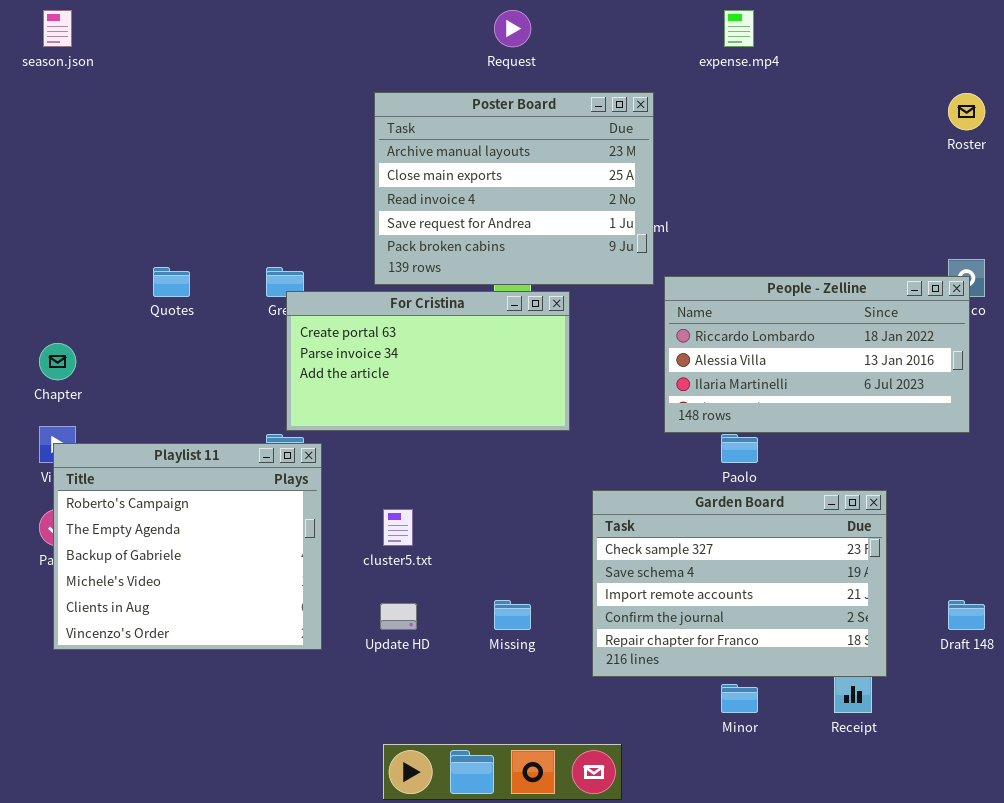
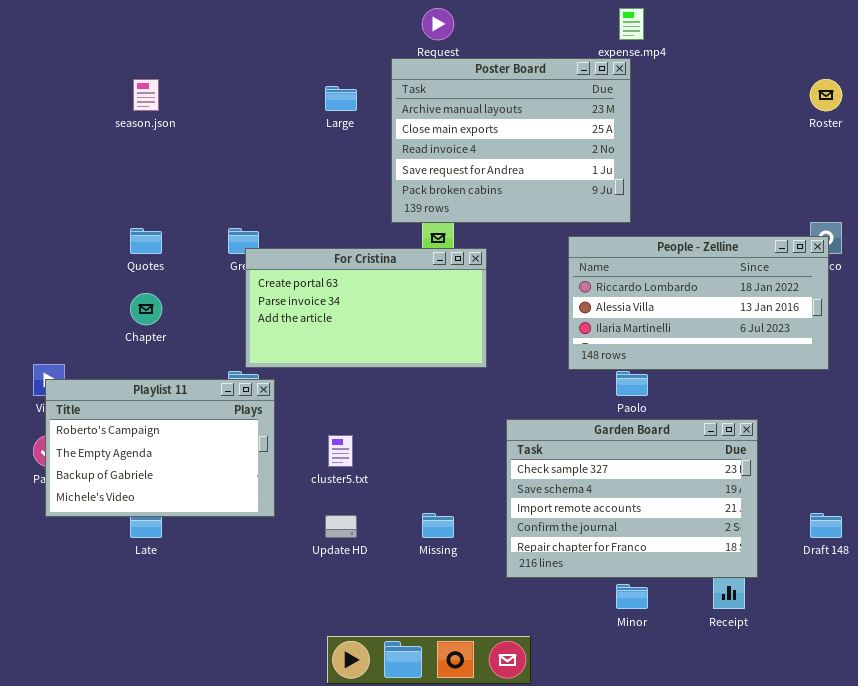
season.json: [43,10,72,47] -> [133,79,159,111], moved
Poster Board: [374,92,654,285] -> [391,58,631,223], moved
Chapter: [39,343,76,380] -> [130,293,162,325], moved
Playlist 11: [53,443,322,650] -> [45,379,275,517], resized

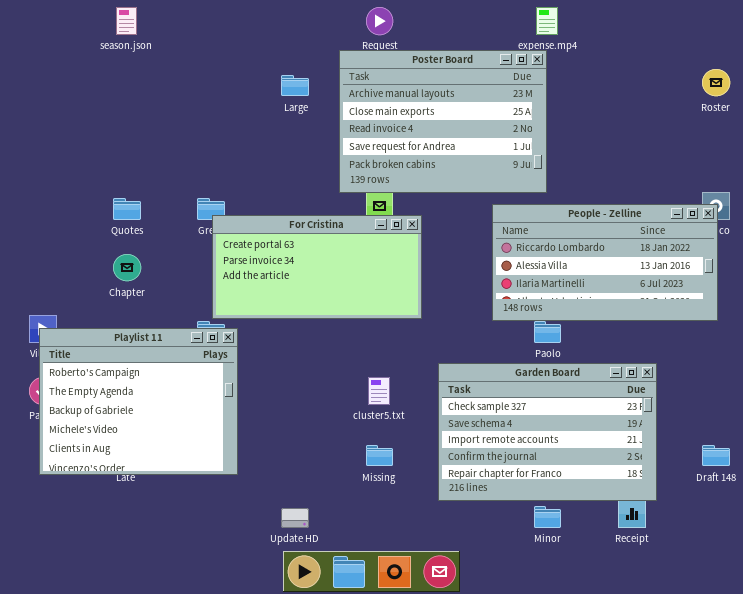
season.json: [133,79,159,111] -> [116,7,137,35], moved
Playlist 11: [45,379,275,517] -> [39,328,238,475], resized
cluster5.txt: [328,435,353,467] -> [368,377,390,405], moved
Update HD: [325,515,357,538] -> [281,508,309,528], moved

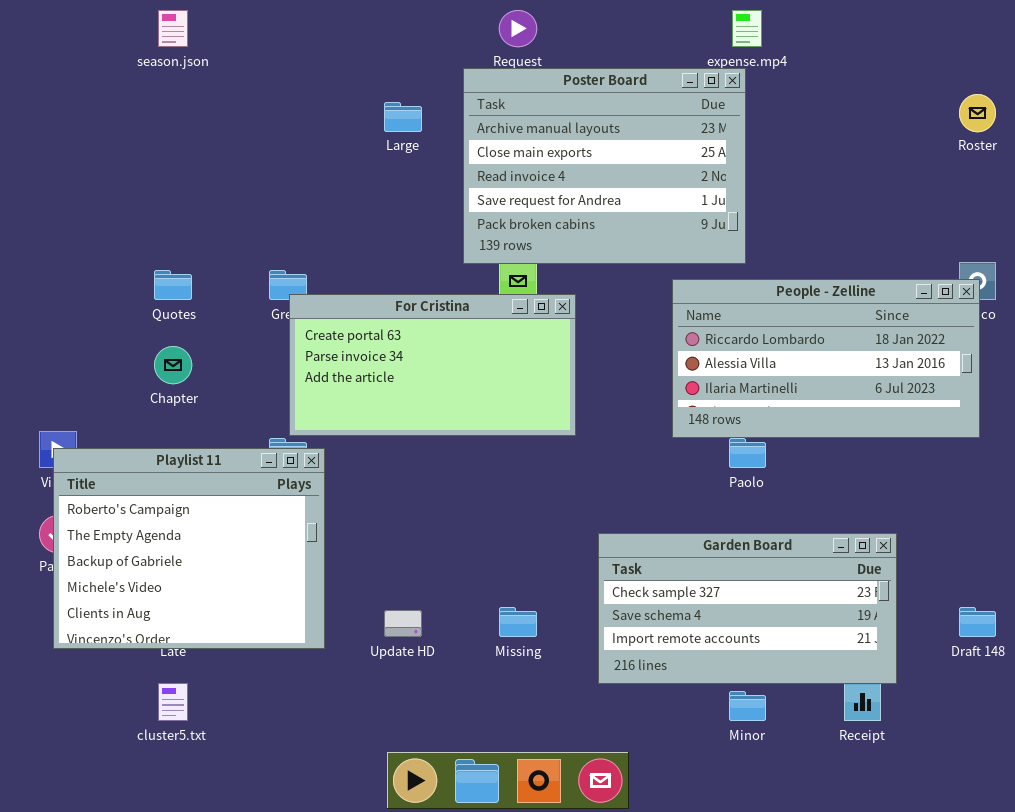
Garden Board: [438,363,657,501] -> [598,533,897,684], resized
cluster5.txt: [368,377,390,405] -> [158,683,188,721], moved
Update HD: [281,508,309,528] -> [384,610,422,637], moved

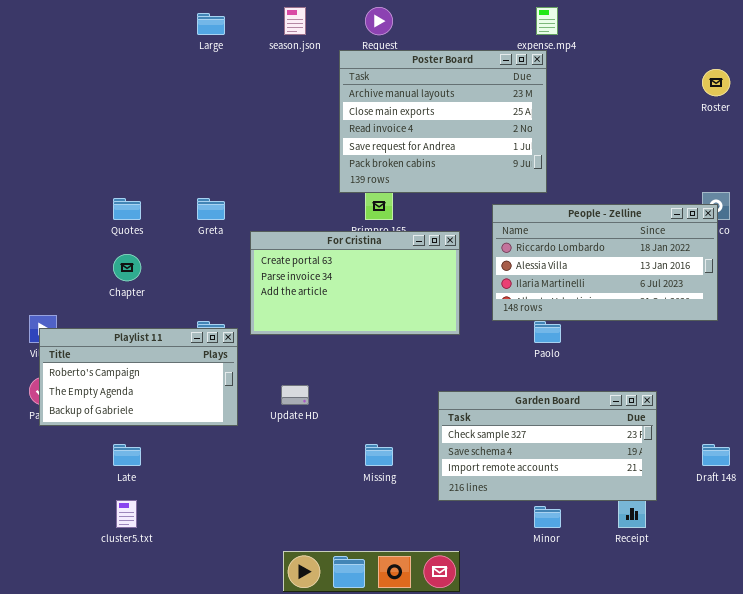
season.json: [158,10,188,47] -> [284,7,306,35], moved
Large: [384,102,422,132] -> [197,13,225,35], moved
For Cristina: [289,294,576,436] -> [250,231,460,335], moved
Playlist 11: [53,448,325,649] -> [39,328,238,426], resized
Update HD: [384,610,422,637] -> [281,385,309,405], moved

